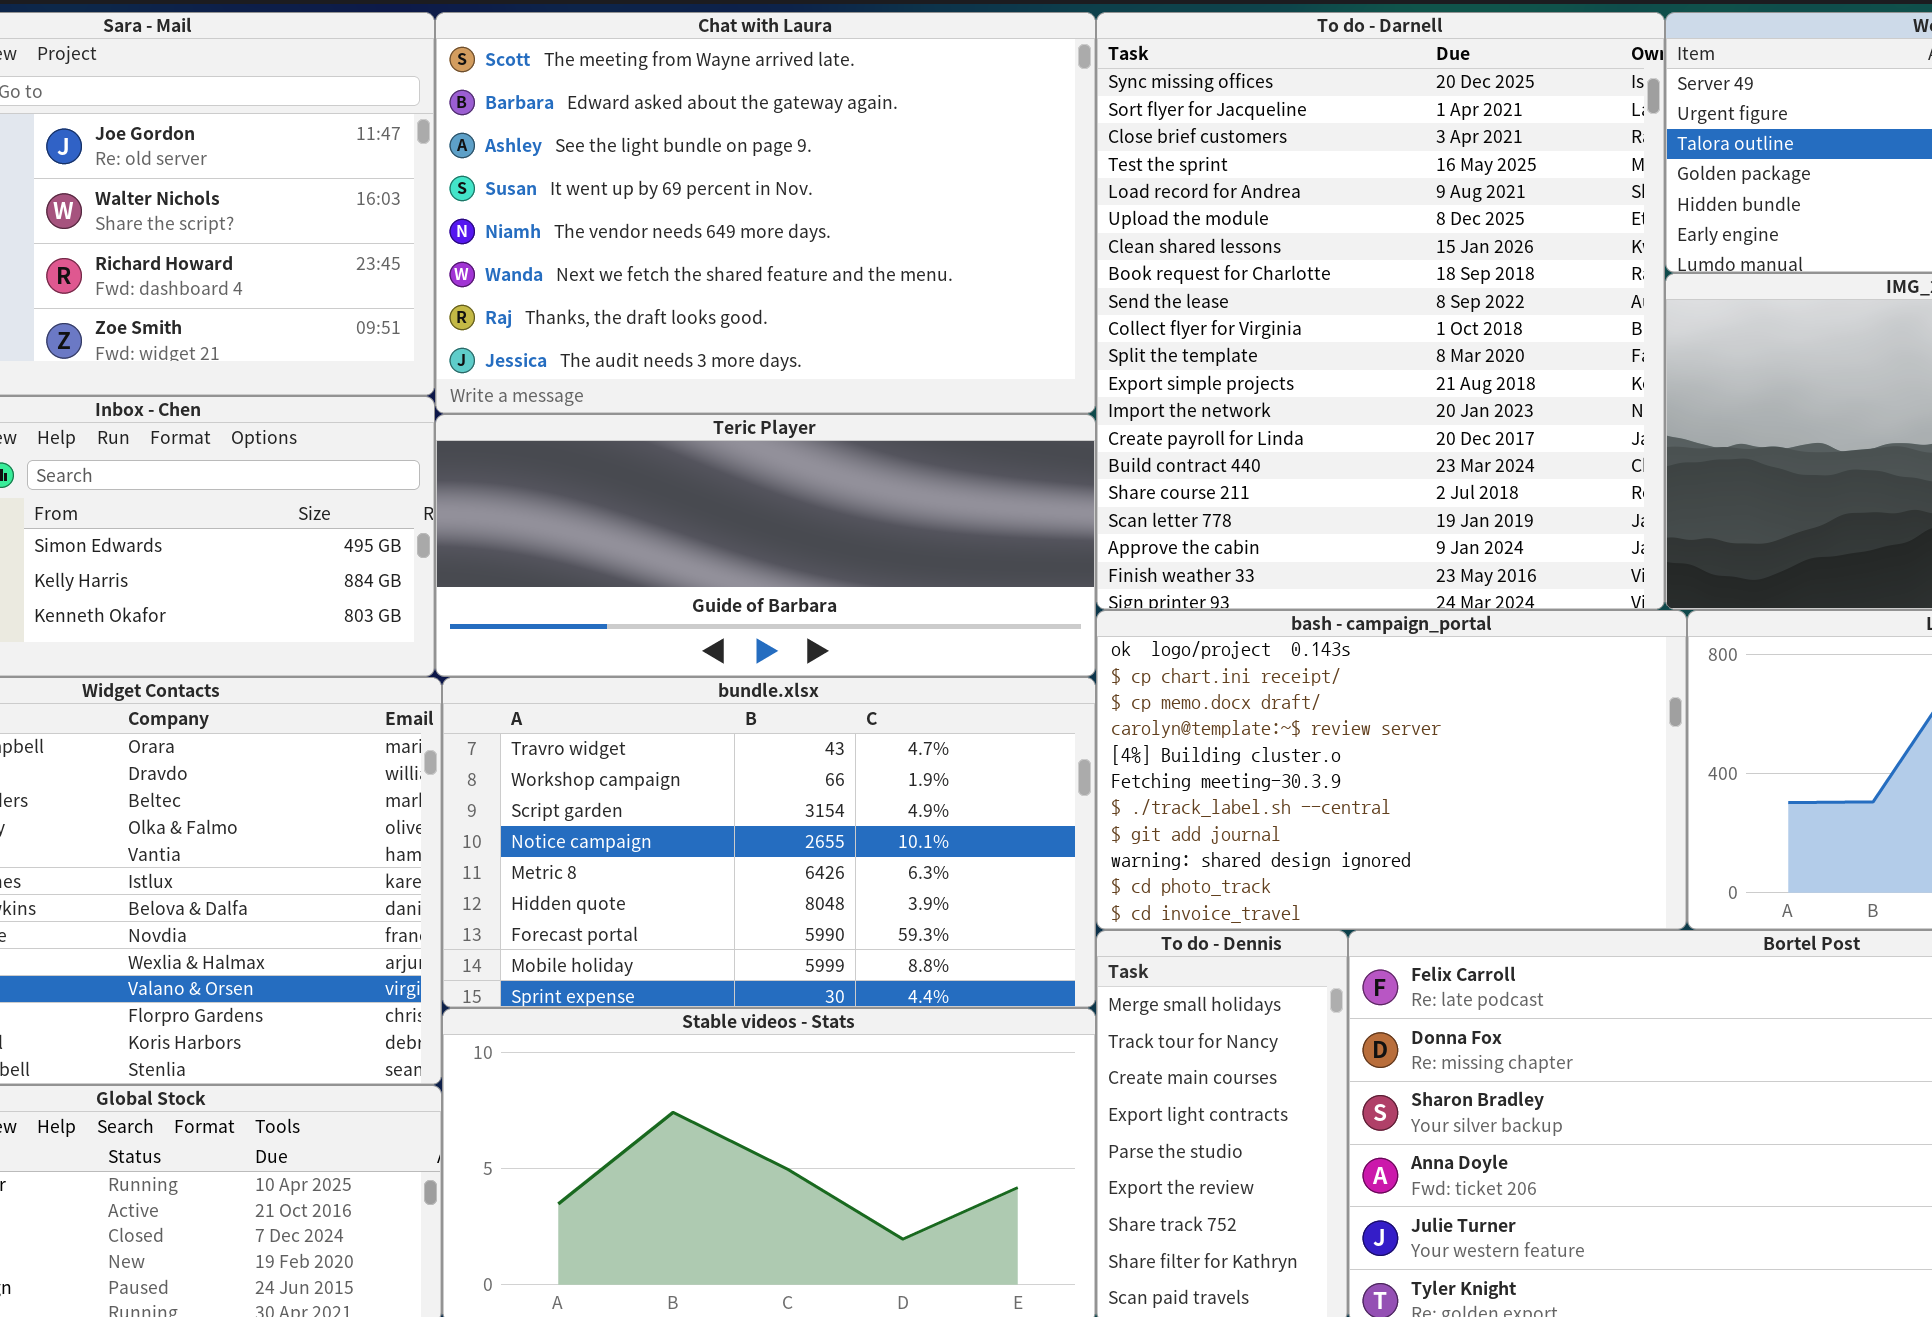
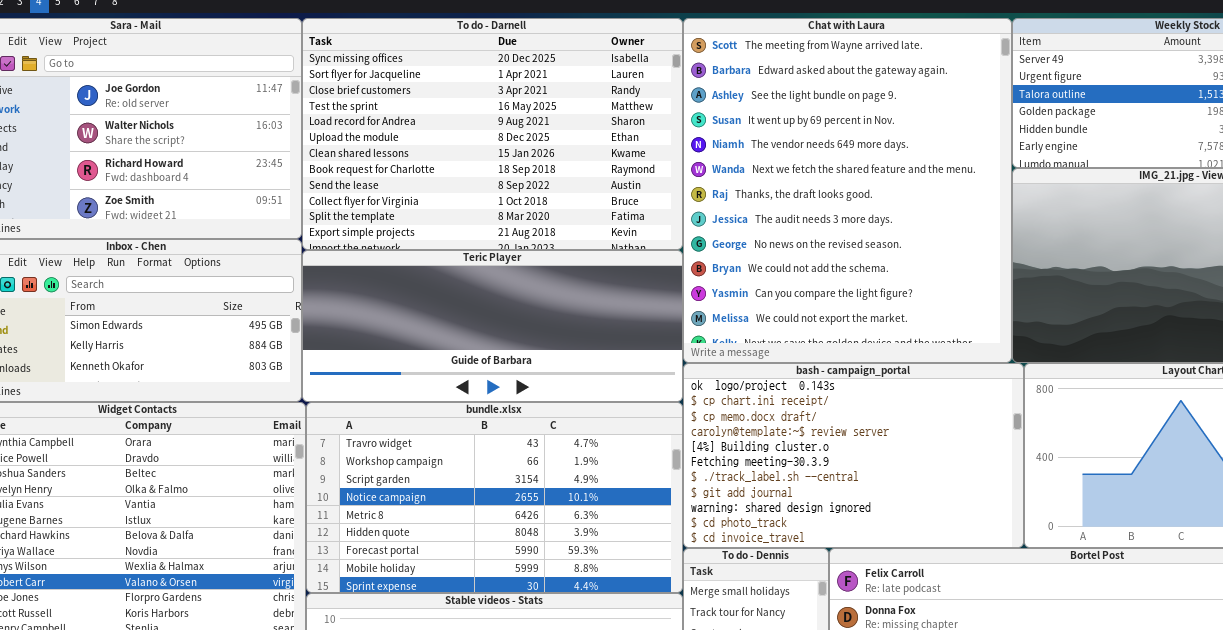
Chat with Laura: [435,12,1096,414] -> [683,18,1012,363], moved, resized
To do - Darnell: [1096,12,1665,610] -> [302,18,683,250], moved, resized

